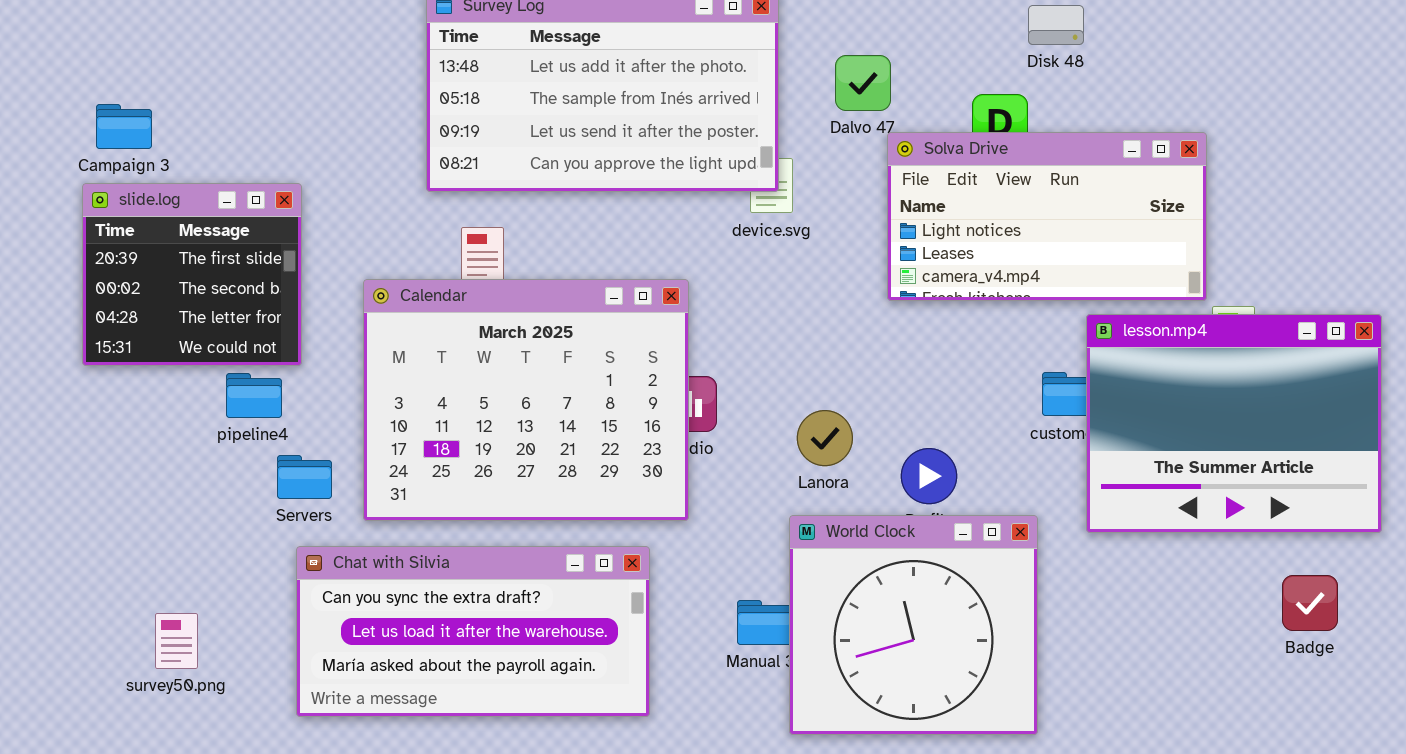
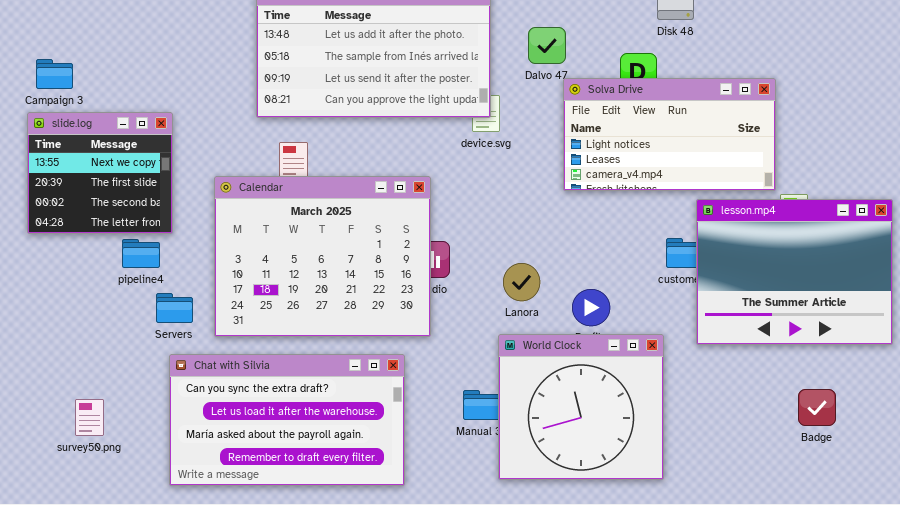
slide.log: [82,183,302,366] -> [27,112,173,234], scrolled up 1 row
Chat with Silvia: [296,546,650,717] -> [169,354,405,486], resized
Badge: [1282,575,1338,631] -> [798,389,836,426], moved

